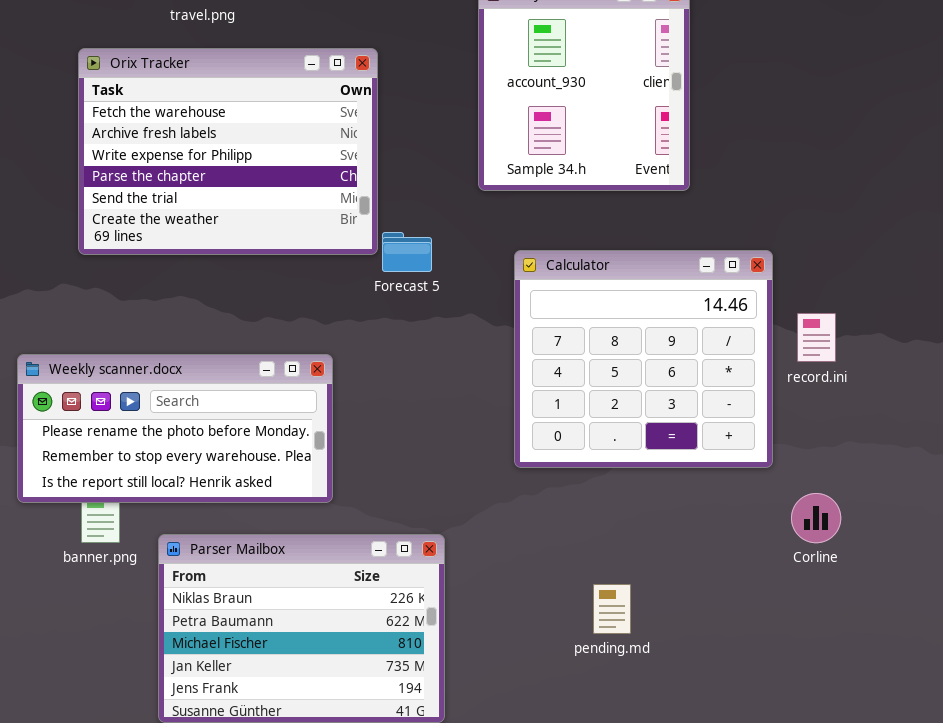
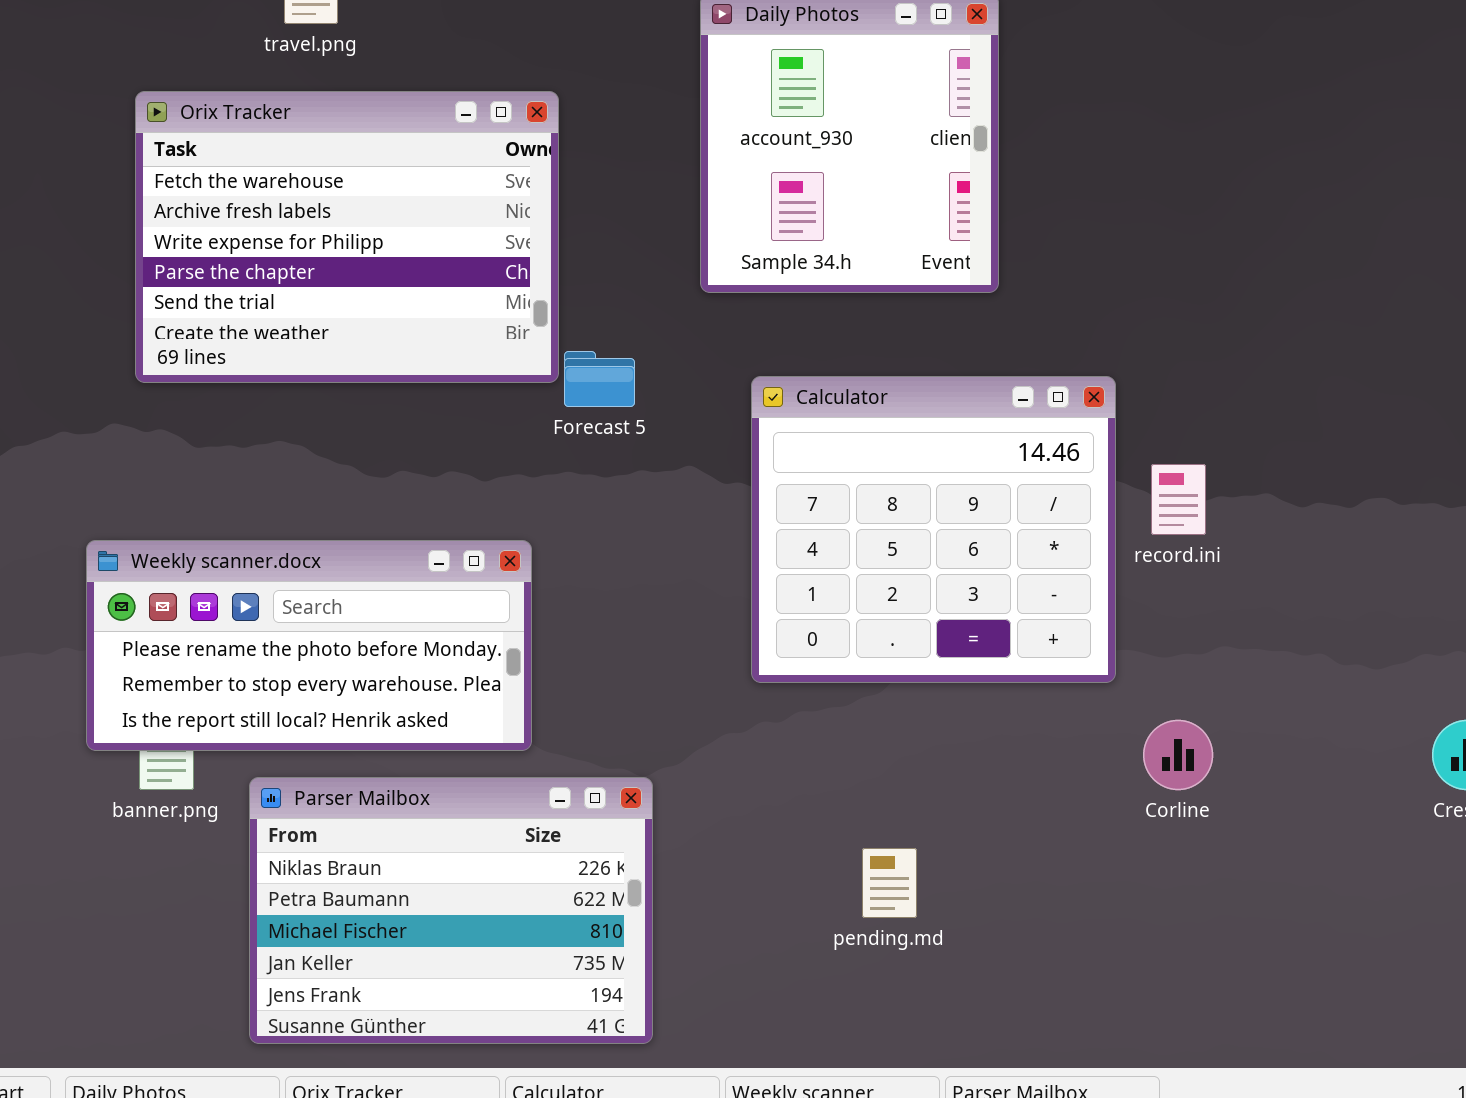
Weekly scanner.docx: [17,354,333,503] -> [86,540,532,751], moved

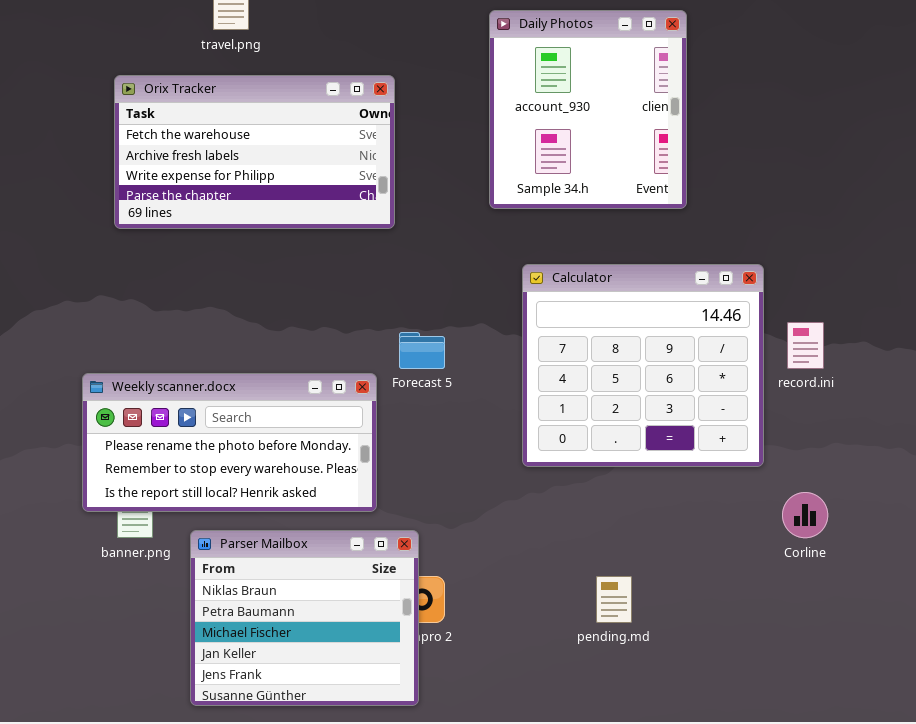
Orix Tracker: [135,91,559,383] -> [114,75,395,229], resized
Forecast 5: [564,351,635,407] -> [399,332,445,369], moved
Parser Mailbox: [249,777,653,1044] -> [190,530,419,706], resized

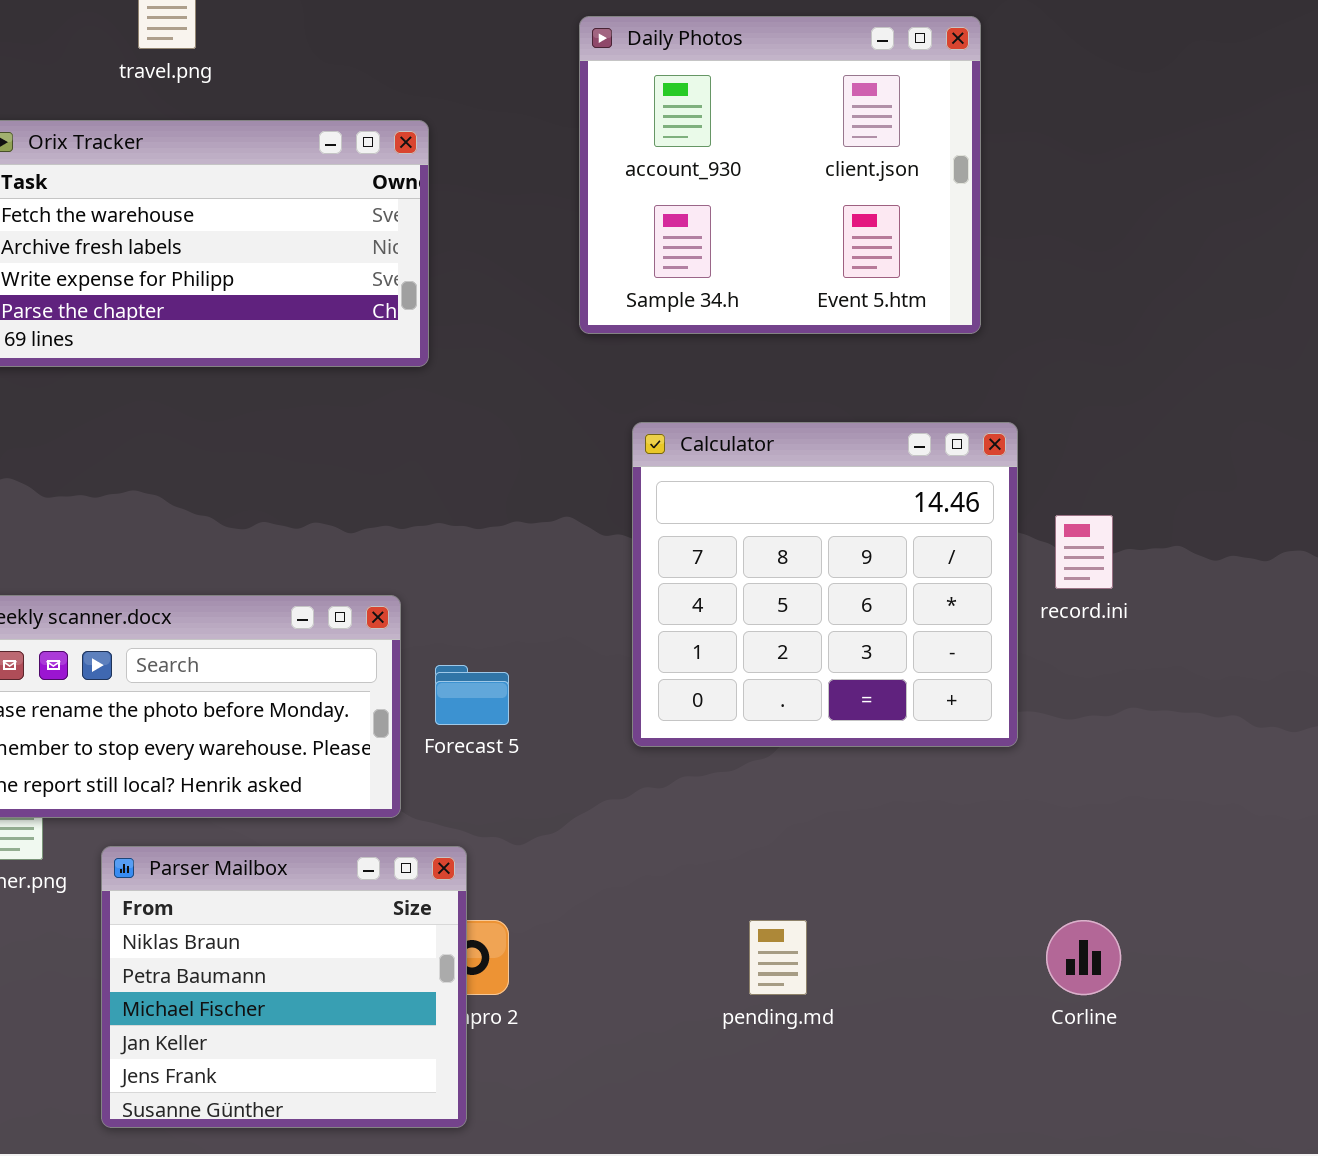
Daily Photos: [489,10,687,209] -> [579,16,981,334], resized
Forecast 5: [399,332,445,369] -> [435,665,509,725], moved
Corline: [782,492,828,538] -> [1046,920,1121,995], moved

